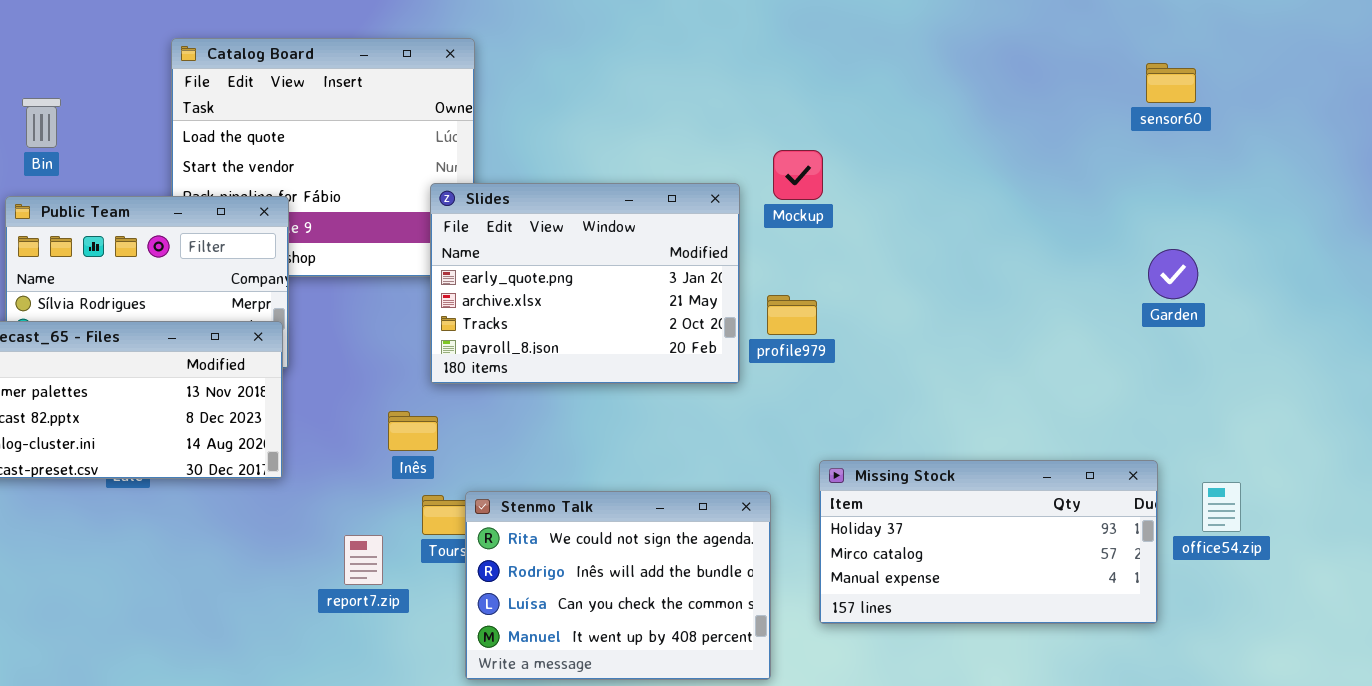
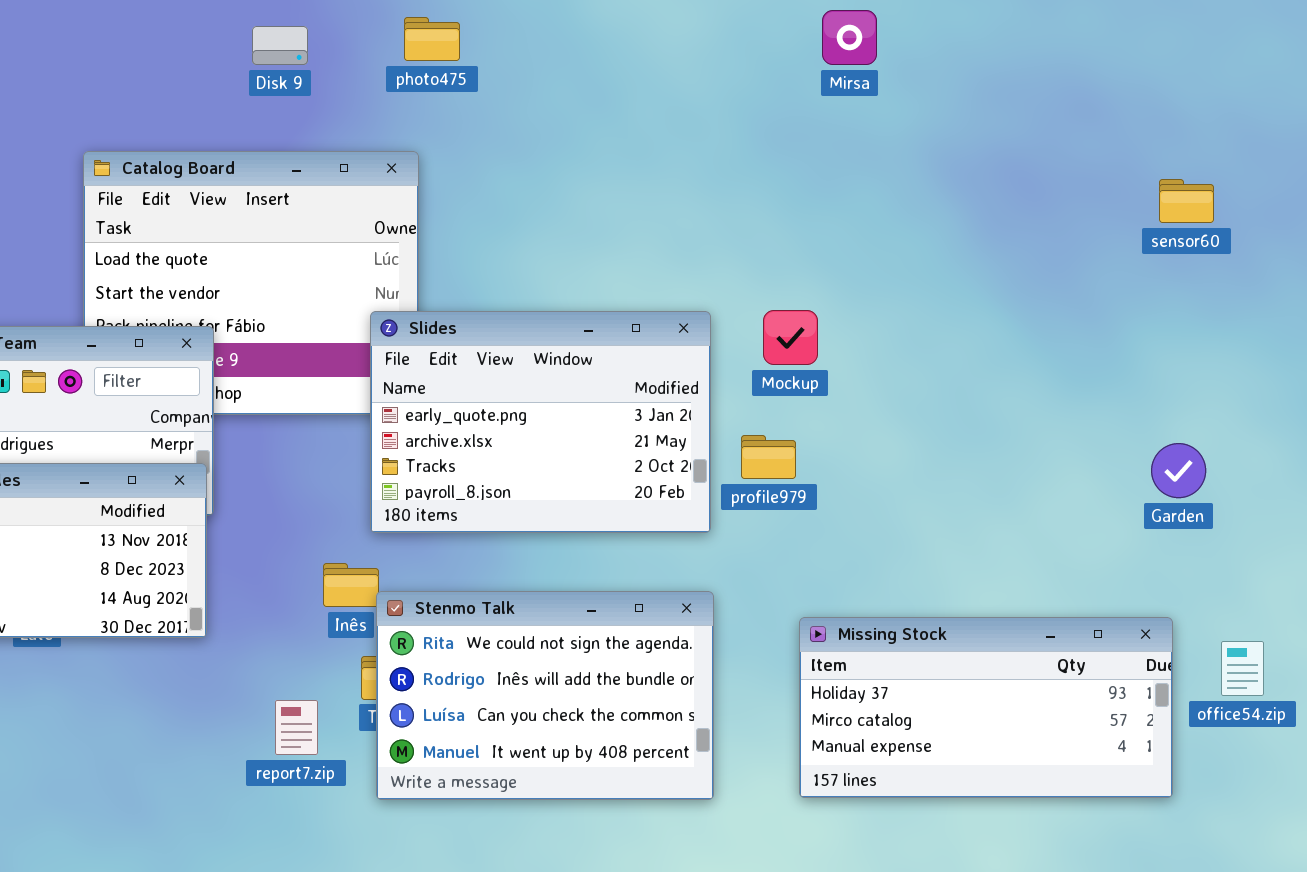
Mockup: [773,150,823,200] -> [763,310,818,365], moved
Garden: [1148,249,1198,299] -> [1151,443,1206,498], moved
Stenmo Talk: [465,491,771,680] -> [376,591,714,800], moved

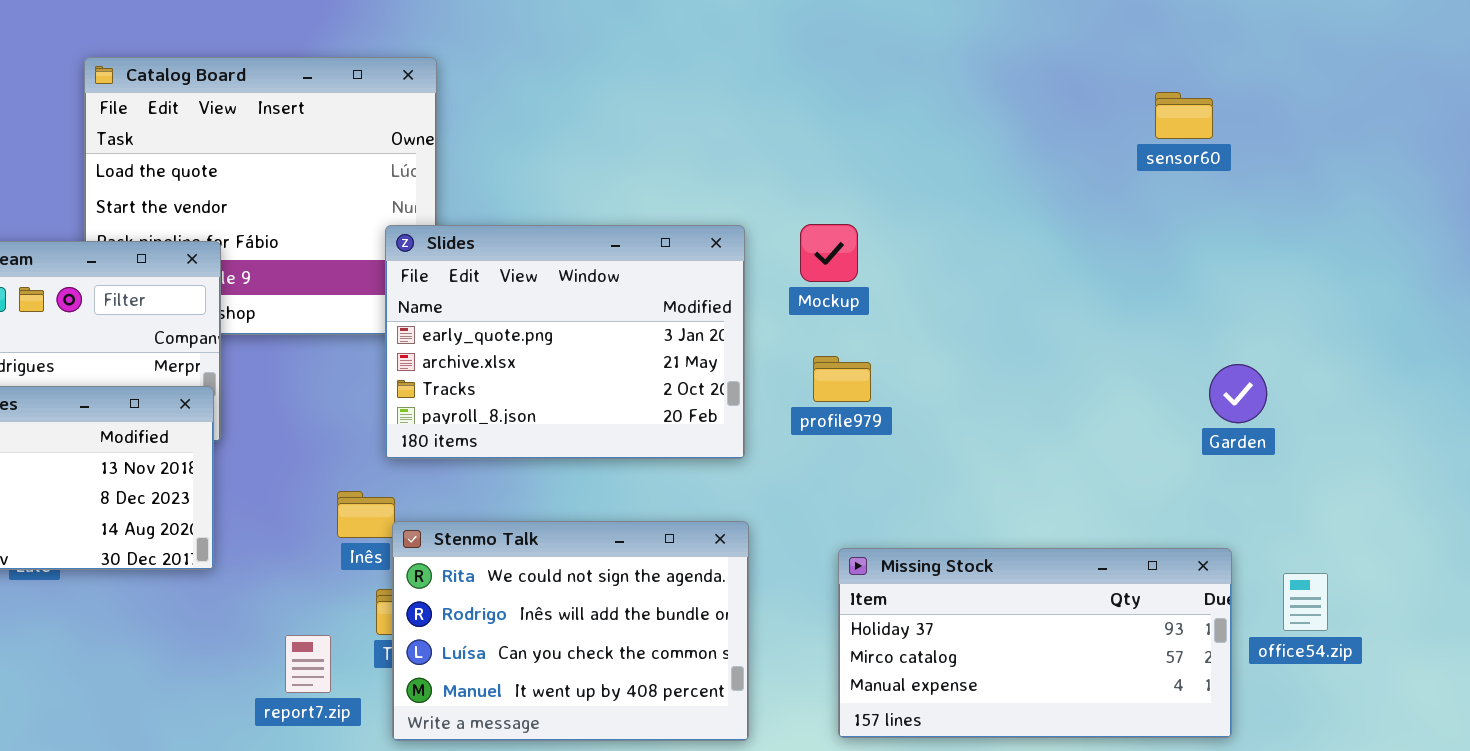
sensor60: [1159,179,1214,223] -> [1155,92,1213,139], moved
profile979: [741,435,796,479] -> [813,356,871,402], moved

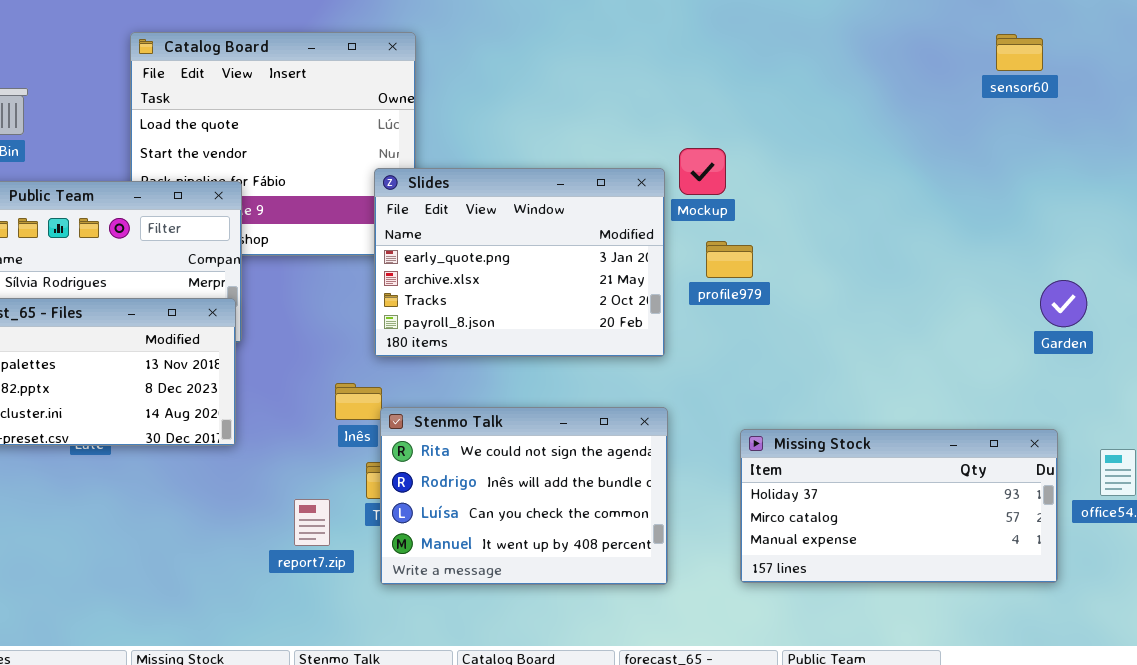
sensor60: [1155,92,1213,139] -> [996,34,1043,71], moved
Mockup: [800,224,858,282] -> [679,148,726,195], moved
profile979: [813,356,871,402] -> [706,241,753,278], moved

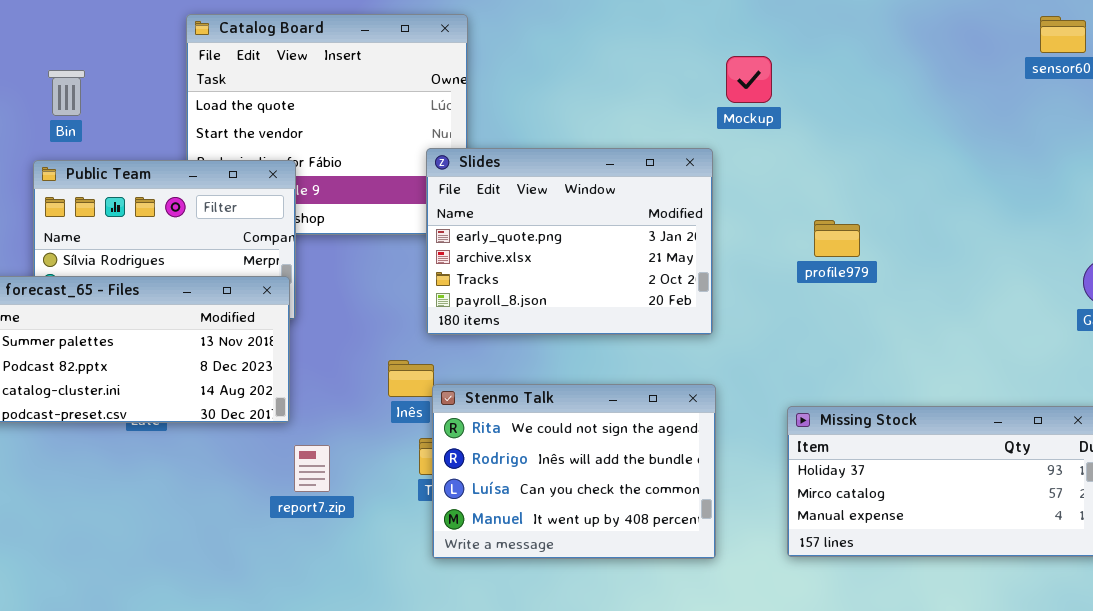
Mockup: [679,148,726,195] -> [726,56,772,103], moved
profile979: [706,241,753,278] -> [814,220,860,257], moved
report7.zip: [294,499,330,546] -> [294,445,330,492], moved

